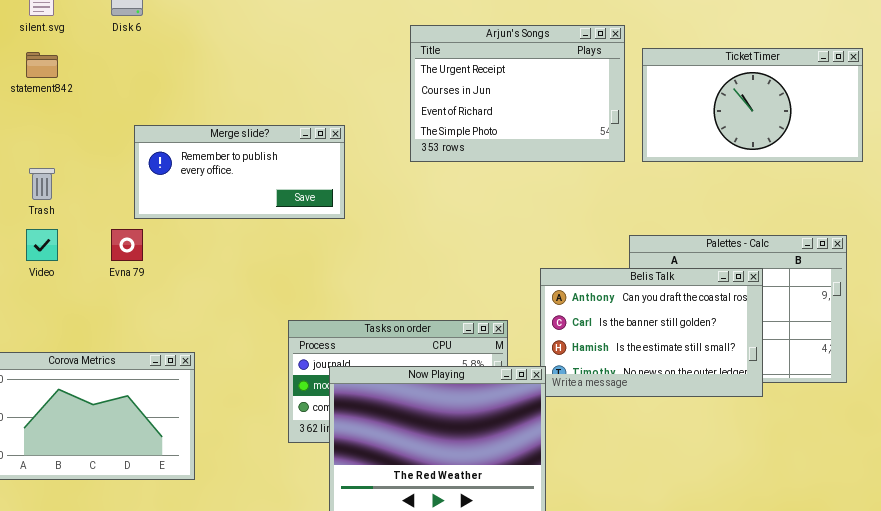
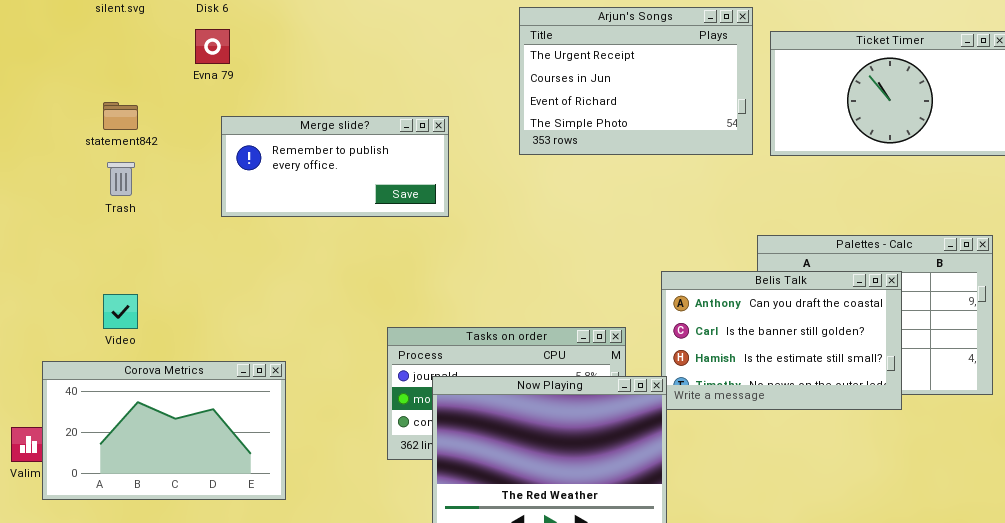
statement842: [26,52,58,78] -> [103,102,138,130], moved
Video: [26,229,58,261] -> [103,294,138,329], moved
Evna 79: [111,229,143,261] -> [195,29,230,64], moved

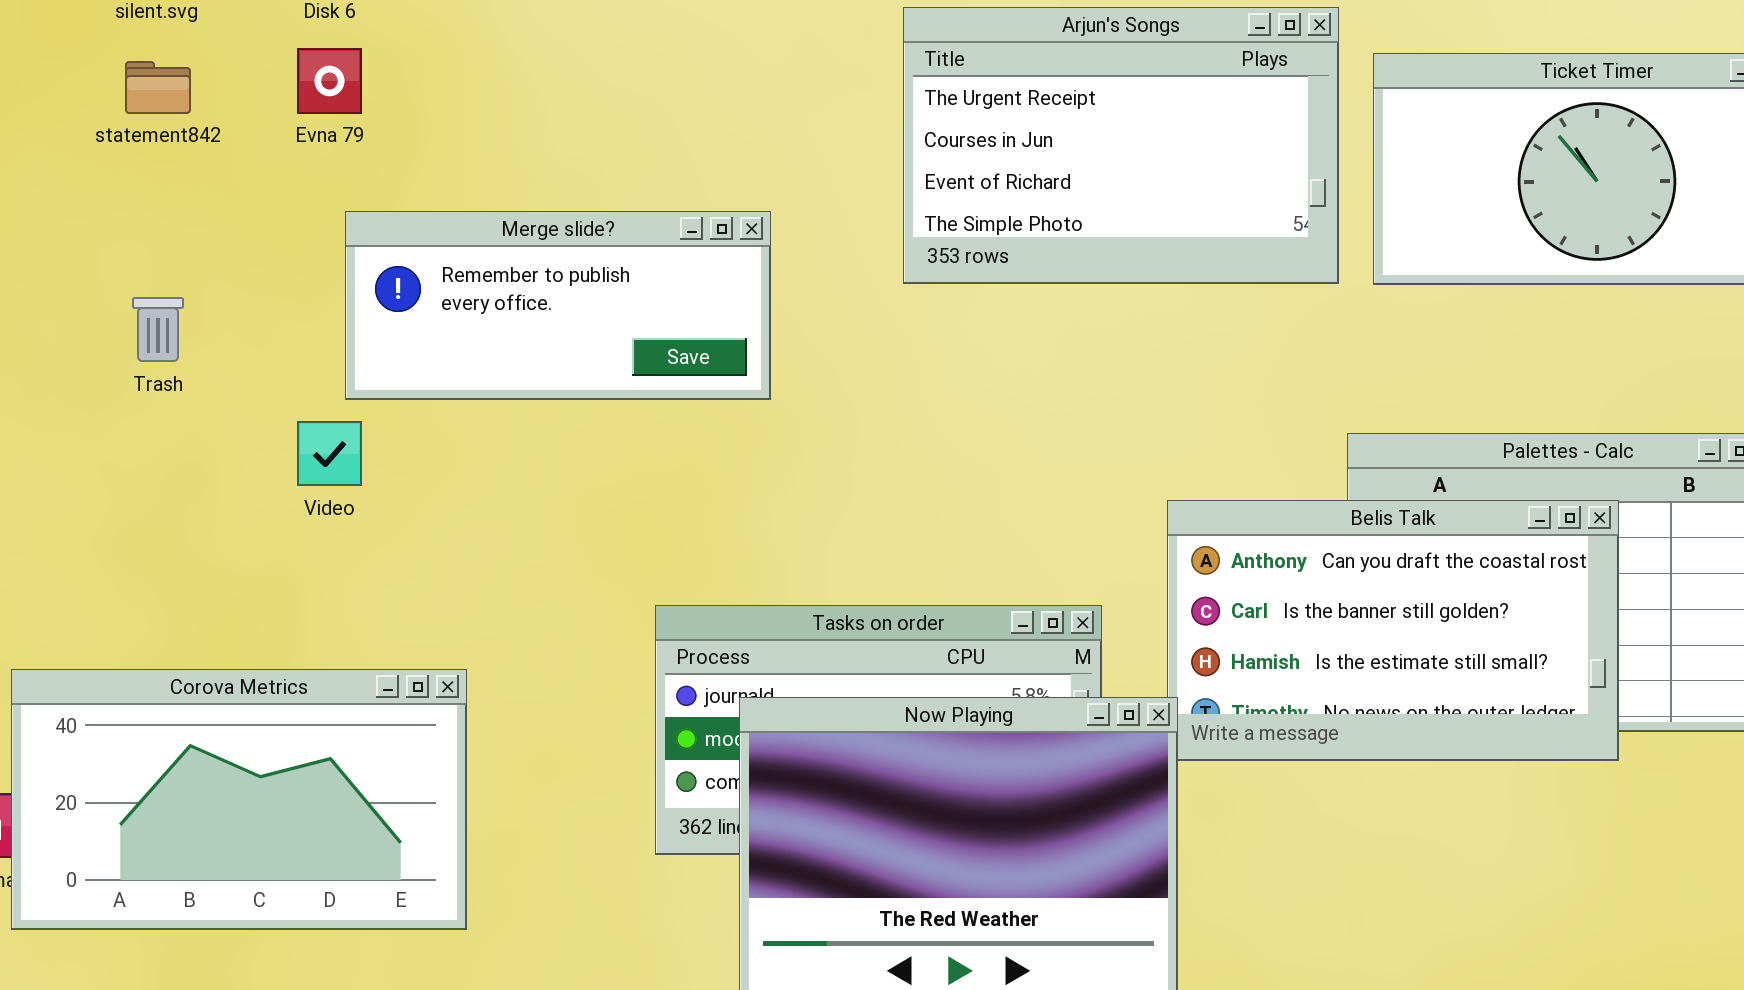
statement842: [103,102,138,130] -> [125,61,191,114], moved
Video: [103,294,138,329] -> [297,421,362,486], moved

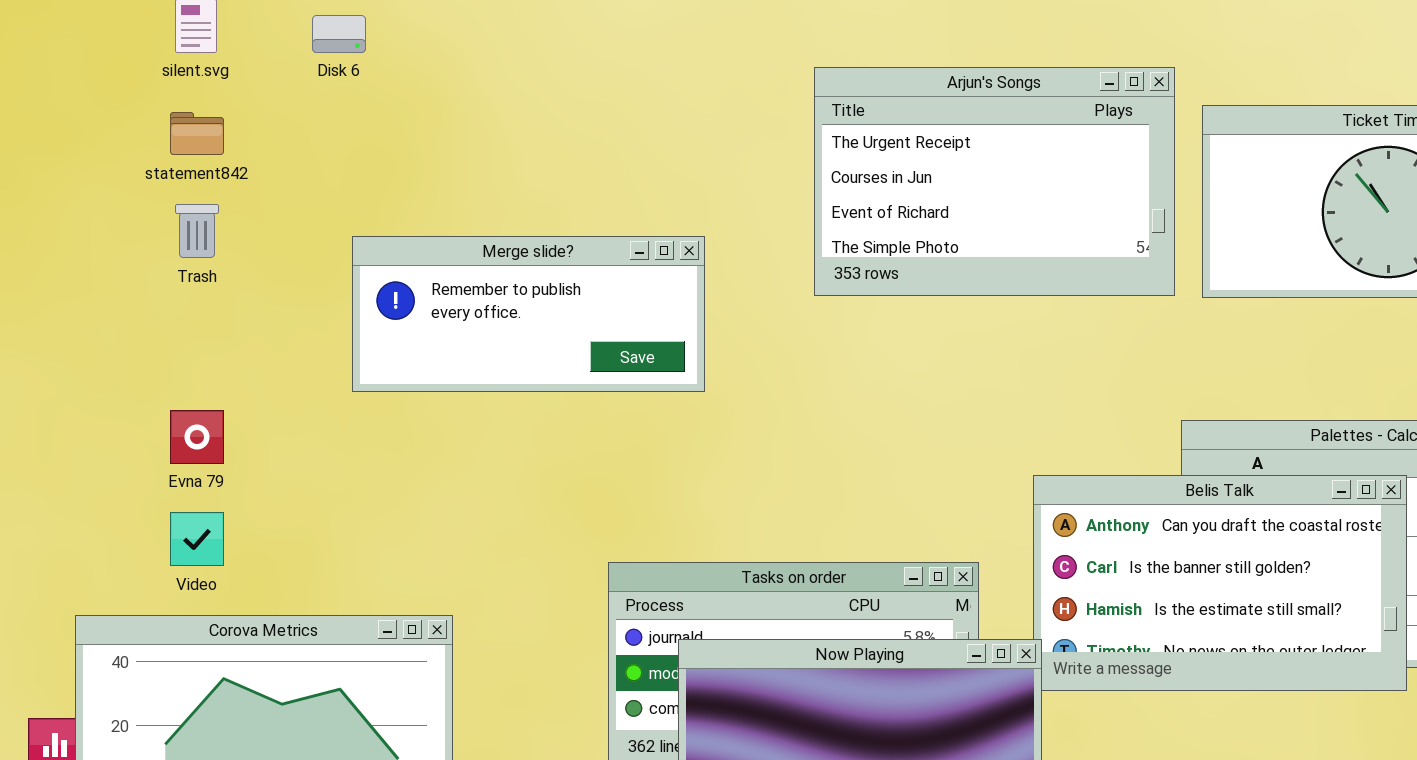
Evna 79: [297,48,362,114] -> [170,410,224,464], moved
Trash: [132,297,184,362] -> [175,204,219,258], moved
Video: [297,421,362,486] -> [170,512,224,566], moved

